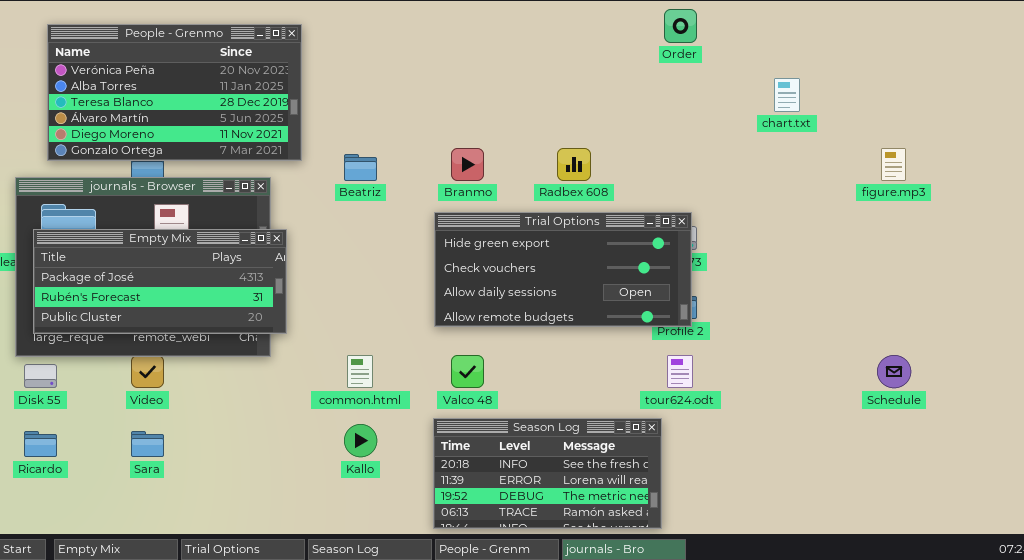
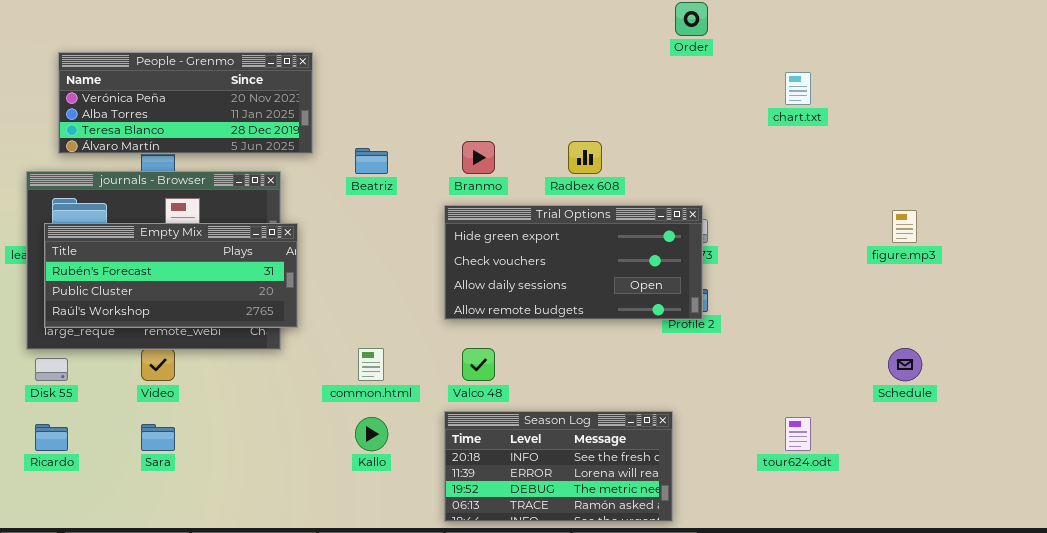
People - Grenmo: [47,24,302,161] -> [58,52,313,154], resized
figure.mp3: [881,148,906,181] -> [892,210,917,243], moved
Empty Mix: [33,229,287,334] -> [44,223,298,328], scrolled down 1 row
tour624.odt: [667,355,693,388] -> [785,417,811,451], moved

